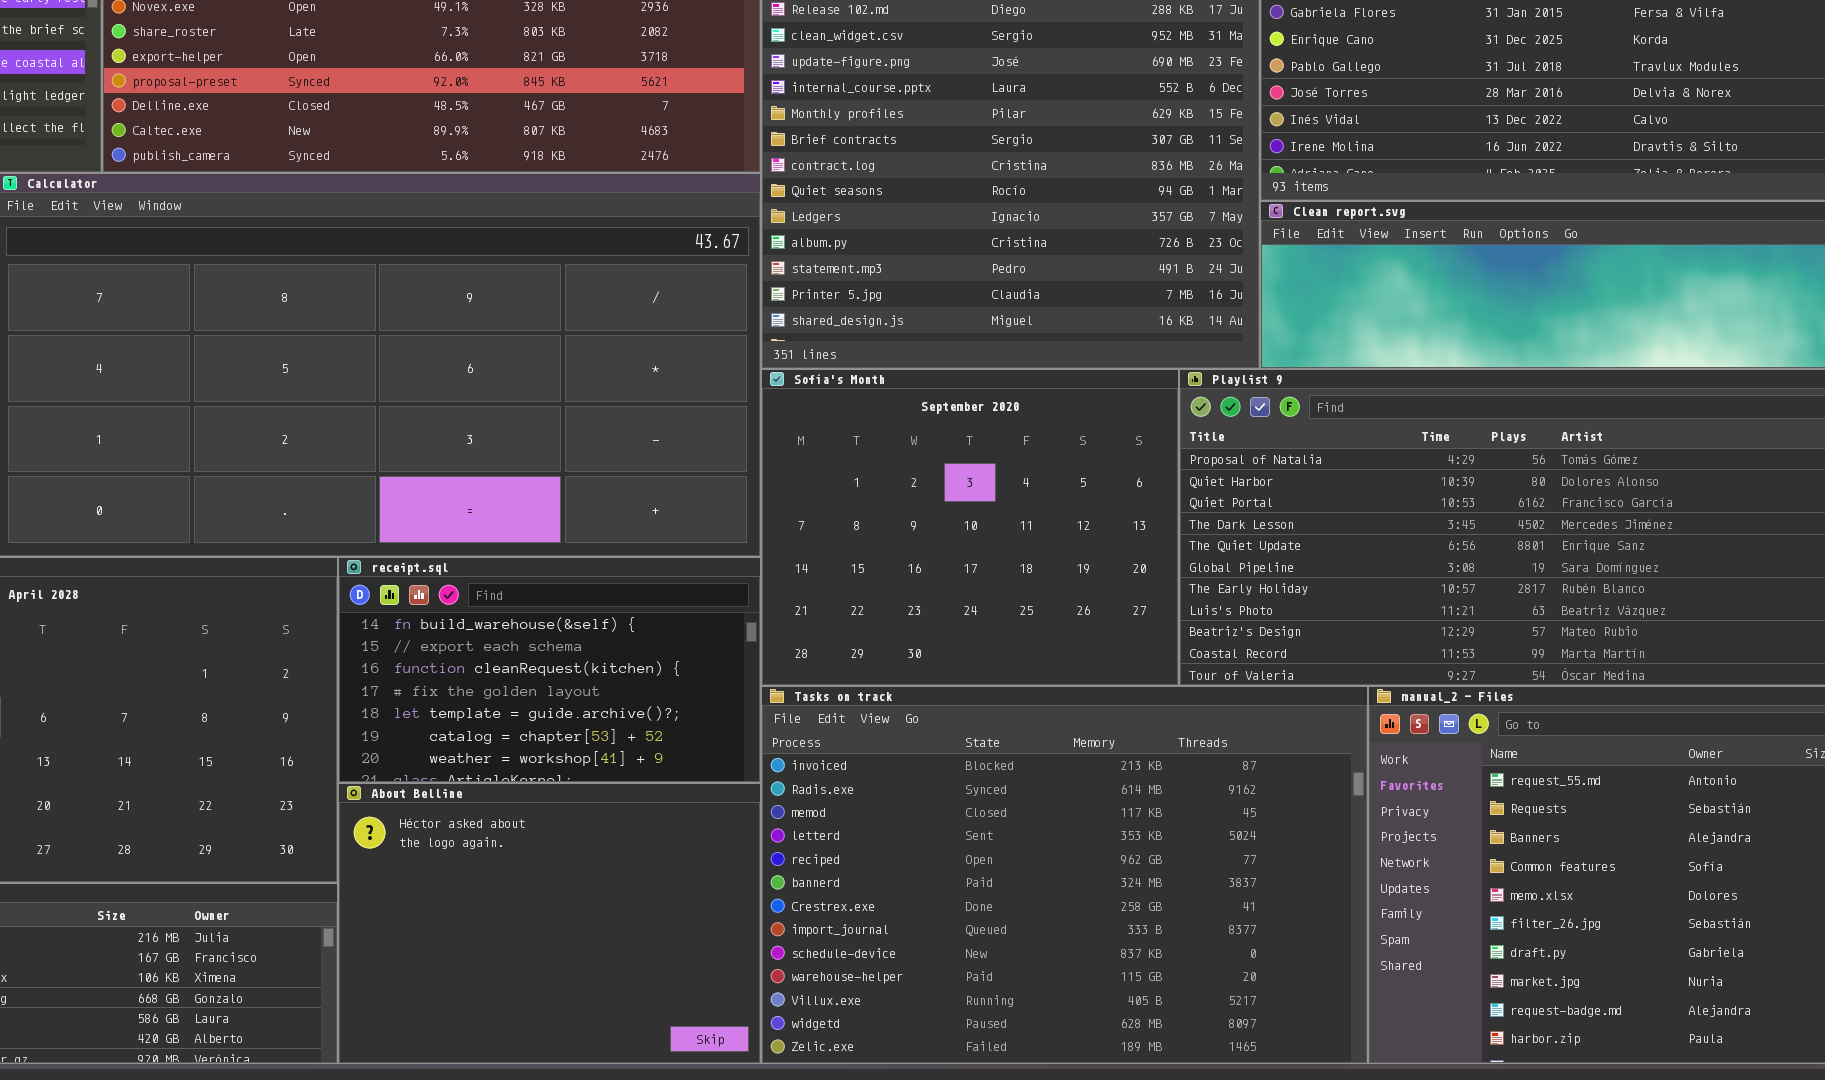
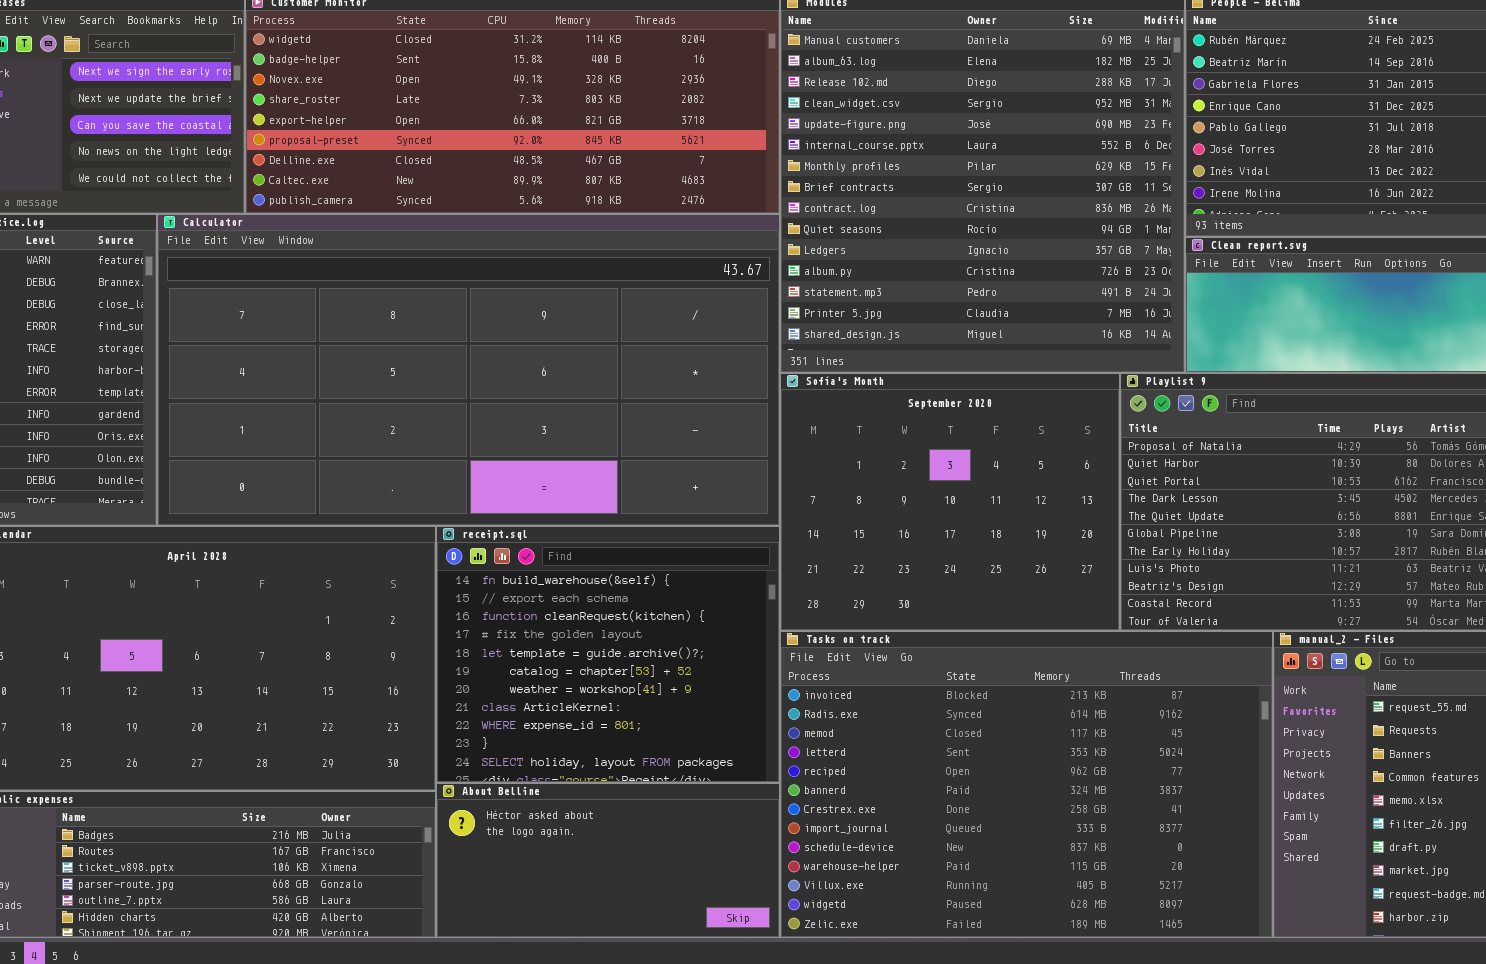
receipt.sql: [338,557,761,783] -> [436,526,780,783], resized
About Belline: [338,783,761,1064] -> [436,783,780,938], resized

